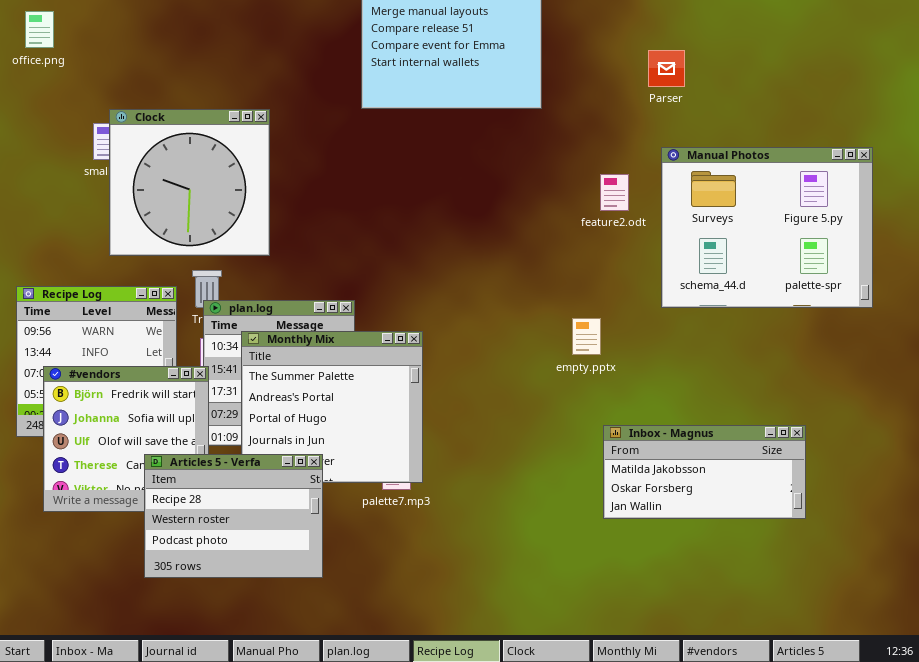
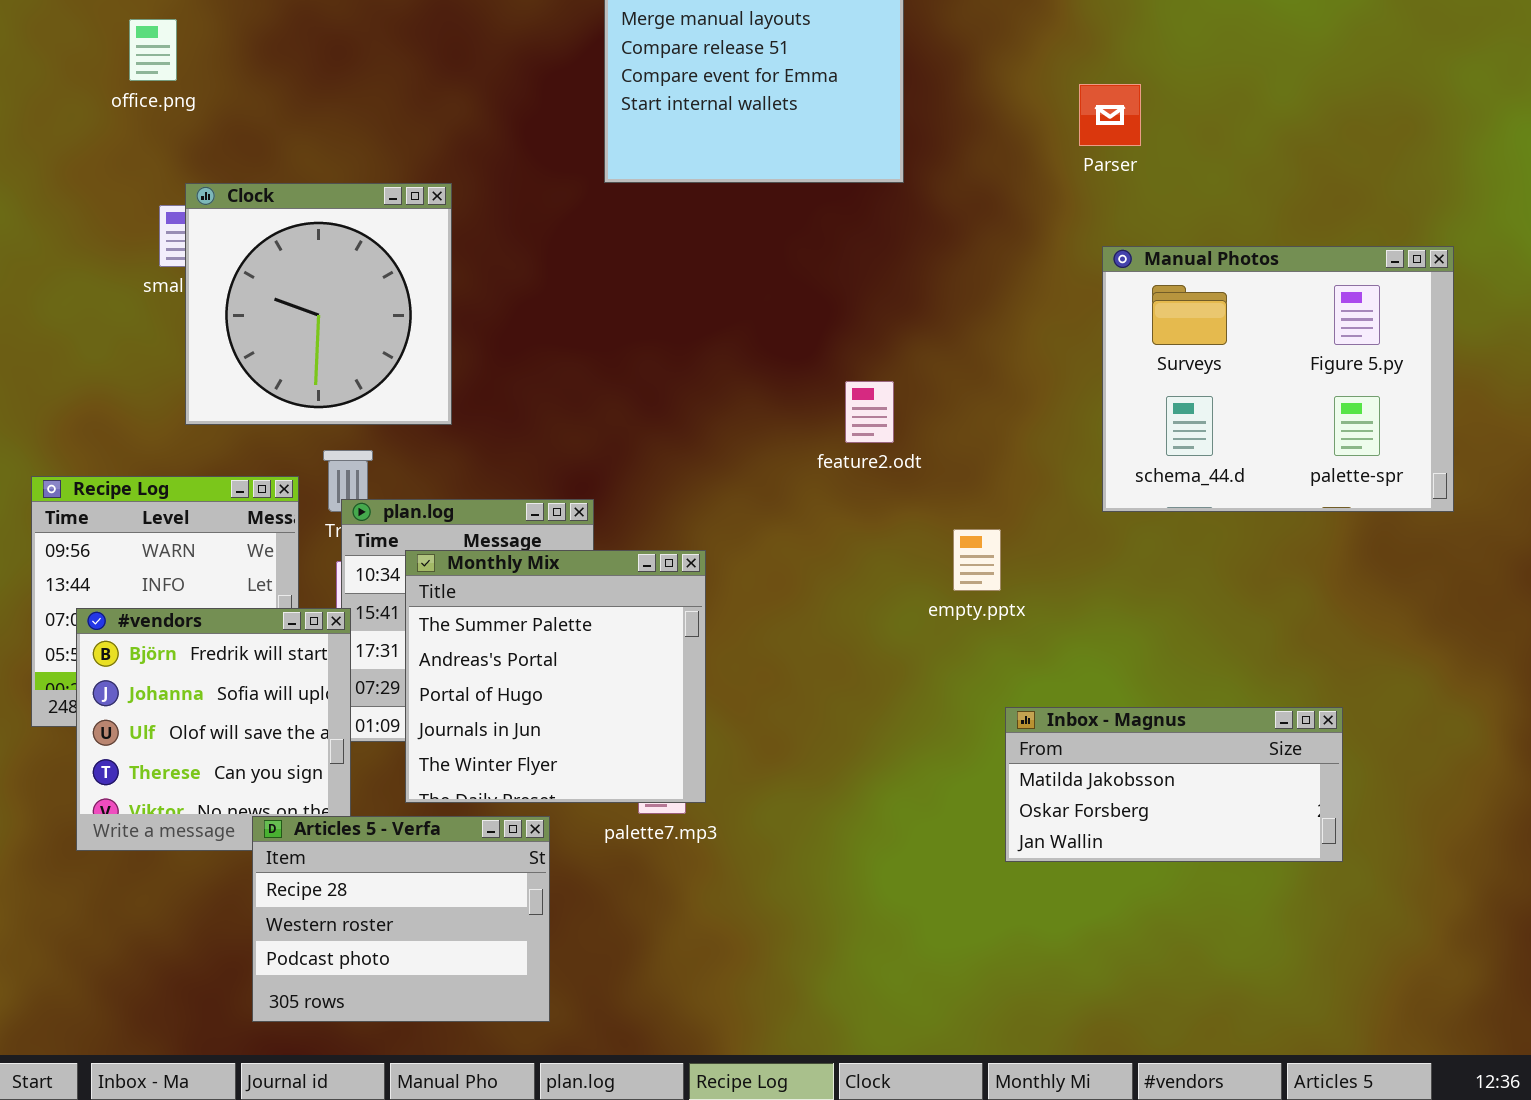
office.png: [25,11,54,48] -> [129,19,177,81], moved
feature2.odt: [600,174,629,211] -> [845,381,894,443], moved
Articles 5 - Verfa: [144,454,323,578] -> [252,816,550,1022], moved

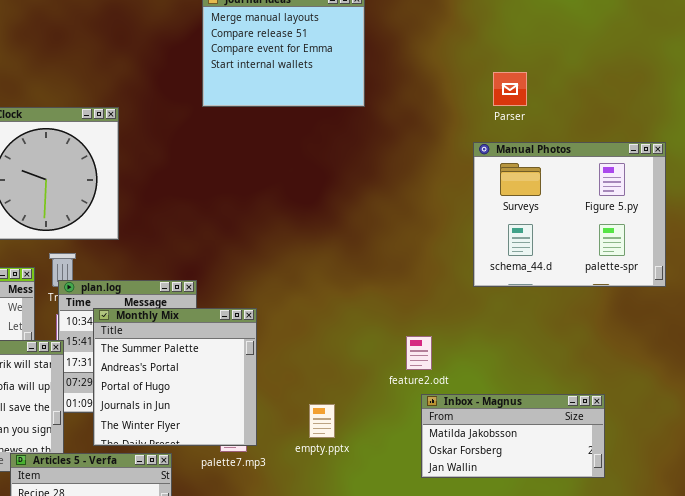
Parser: [1079,84,1141,146] -> [493,72,527,106], moved
feature2.odt: [845,381,894,443] -> [406,336,432,370], moved
empty.pptx: [953,529,1001,591] -> [309,404,335,438], moved

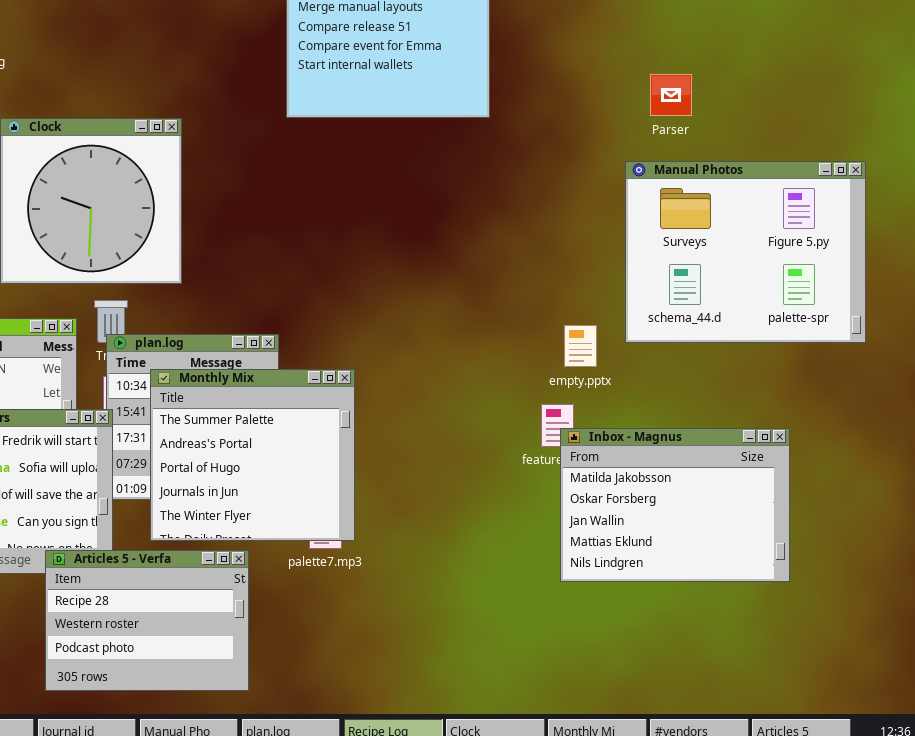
Inbox - Magnus: [421,394,605,478] -> [560,428,790,582], resized
empty.pptx: [309,404,335,438] -> [564,325,597,367], moved

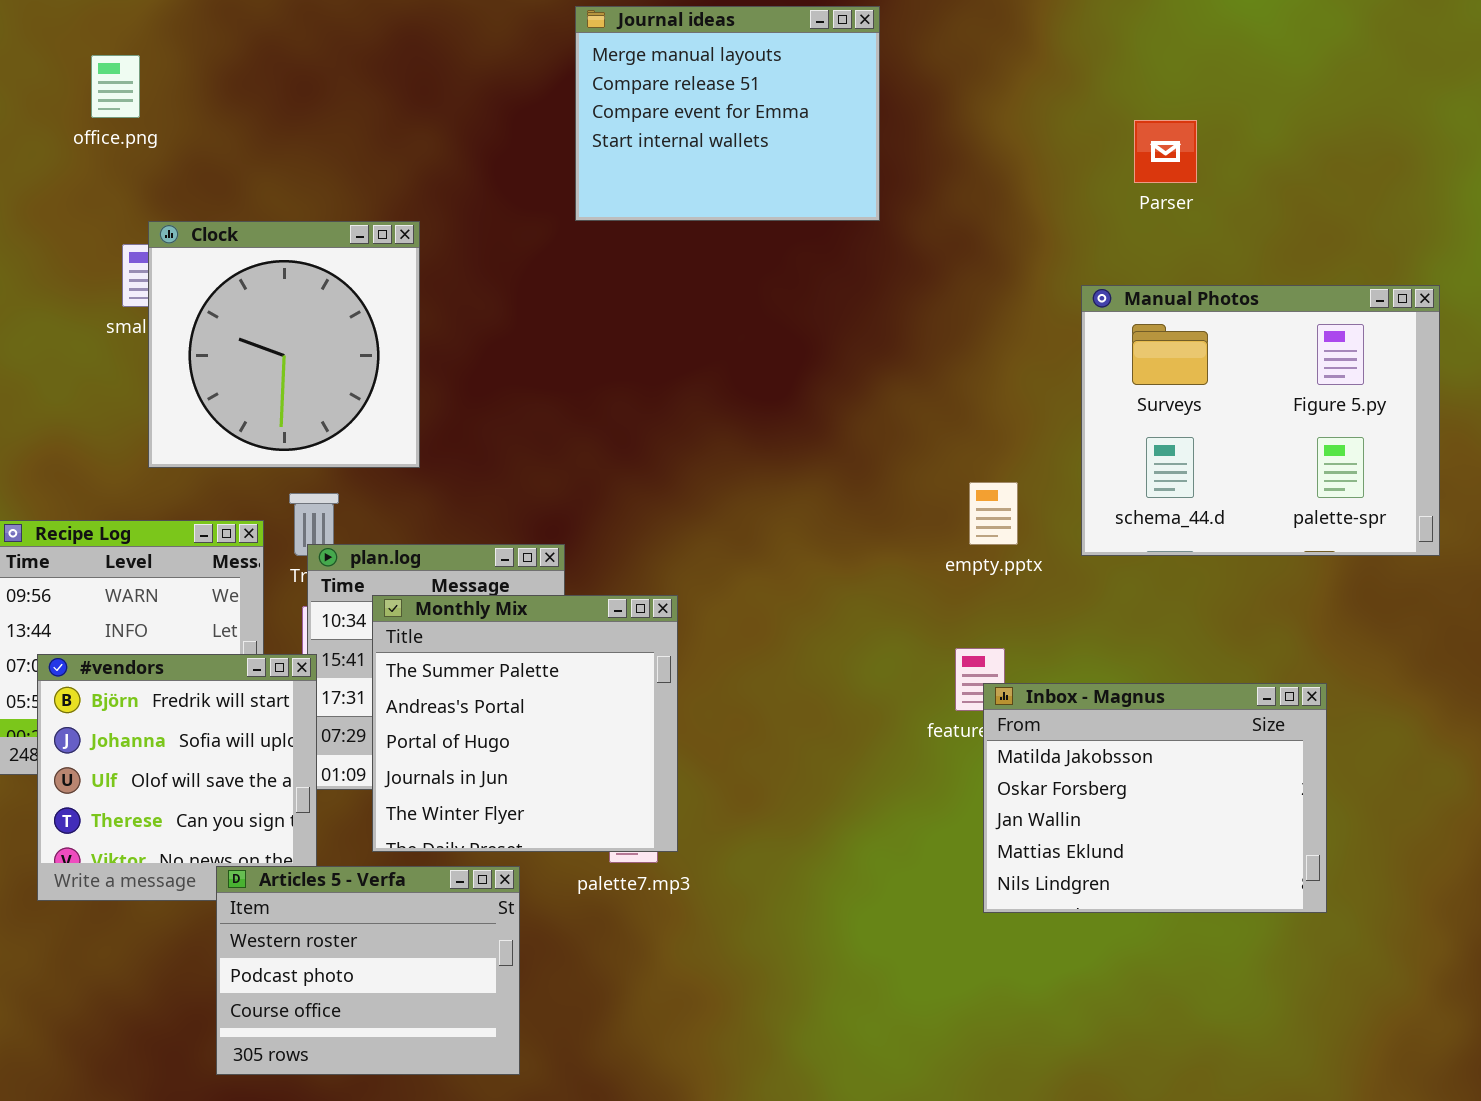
Parser: [650,74,692,116] -> [1134,120,1197,183], moved
empty.pptx: [564,325,597,367] -> [969,482,1018,545], moved
Articles 5 - Verfa: [45,550,249,691] -> [216,866,520,1075], scrolled down 1 row

